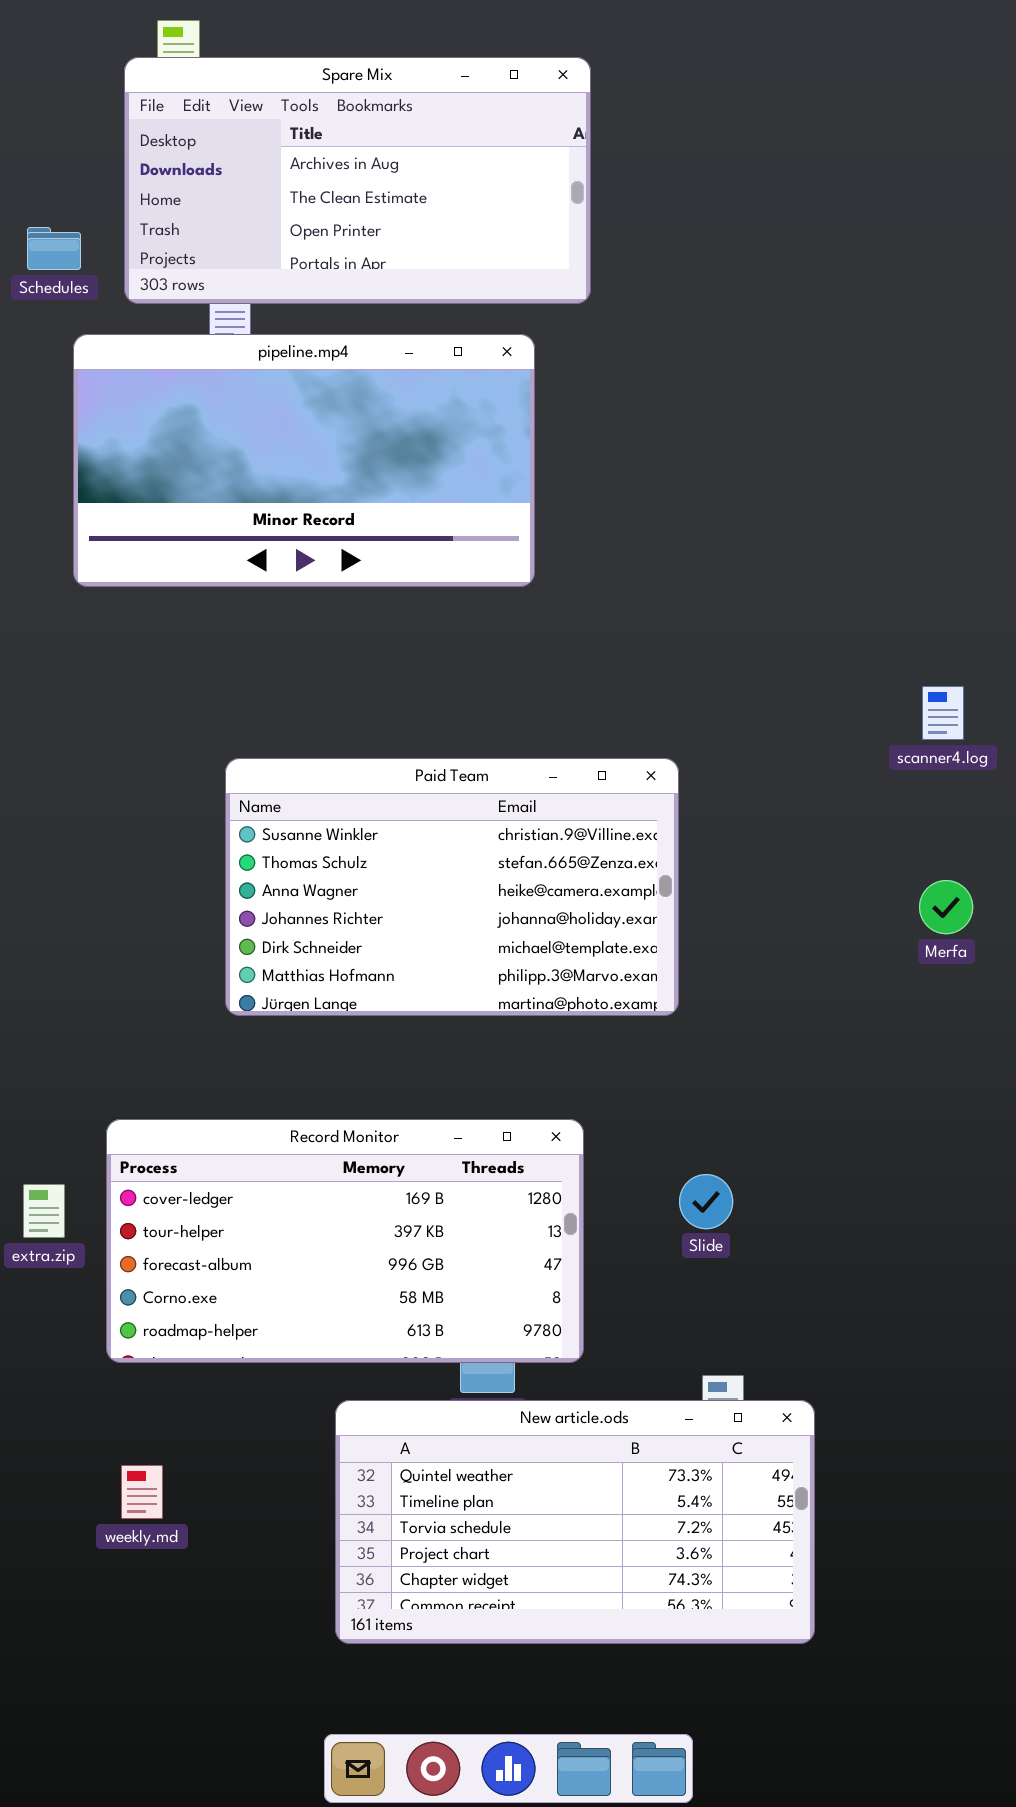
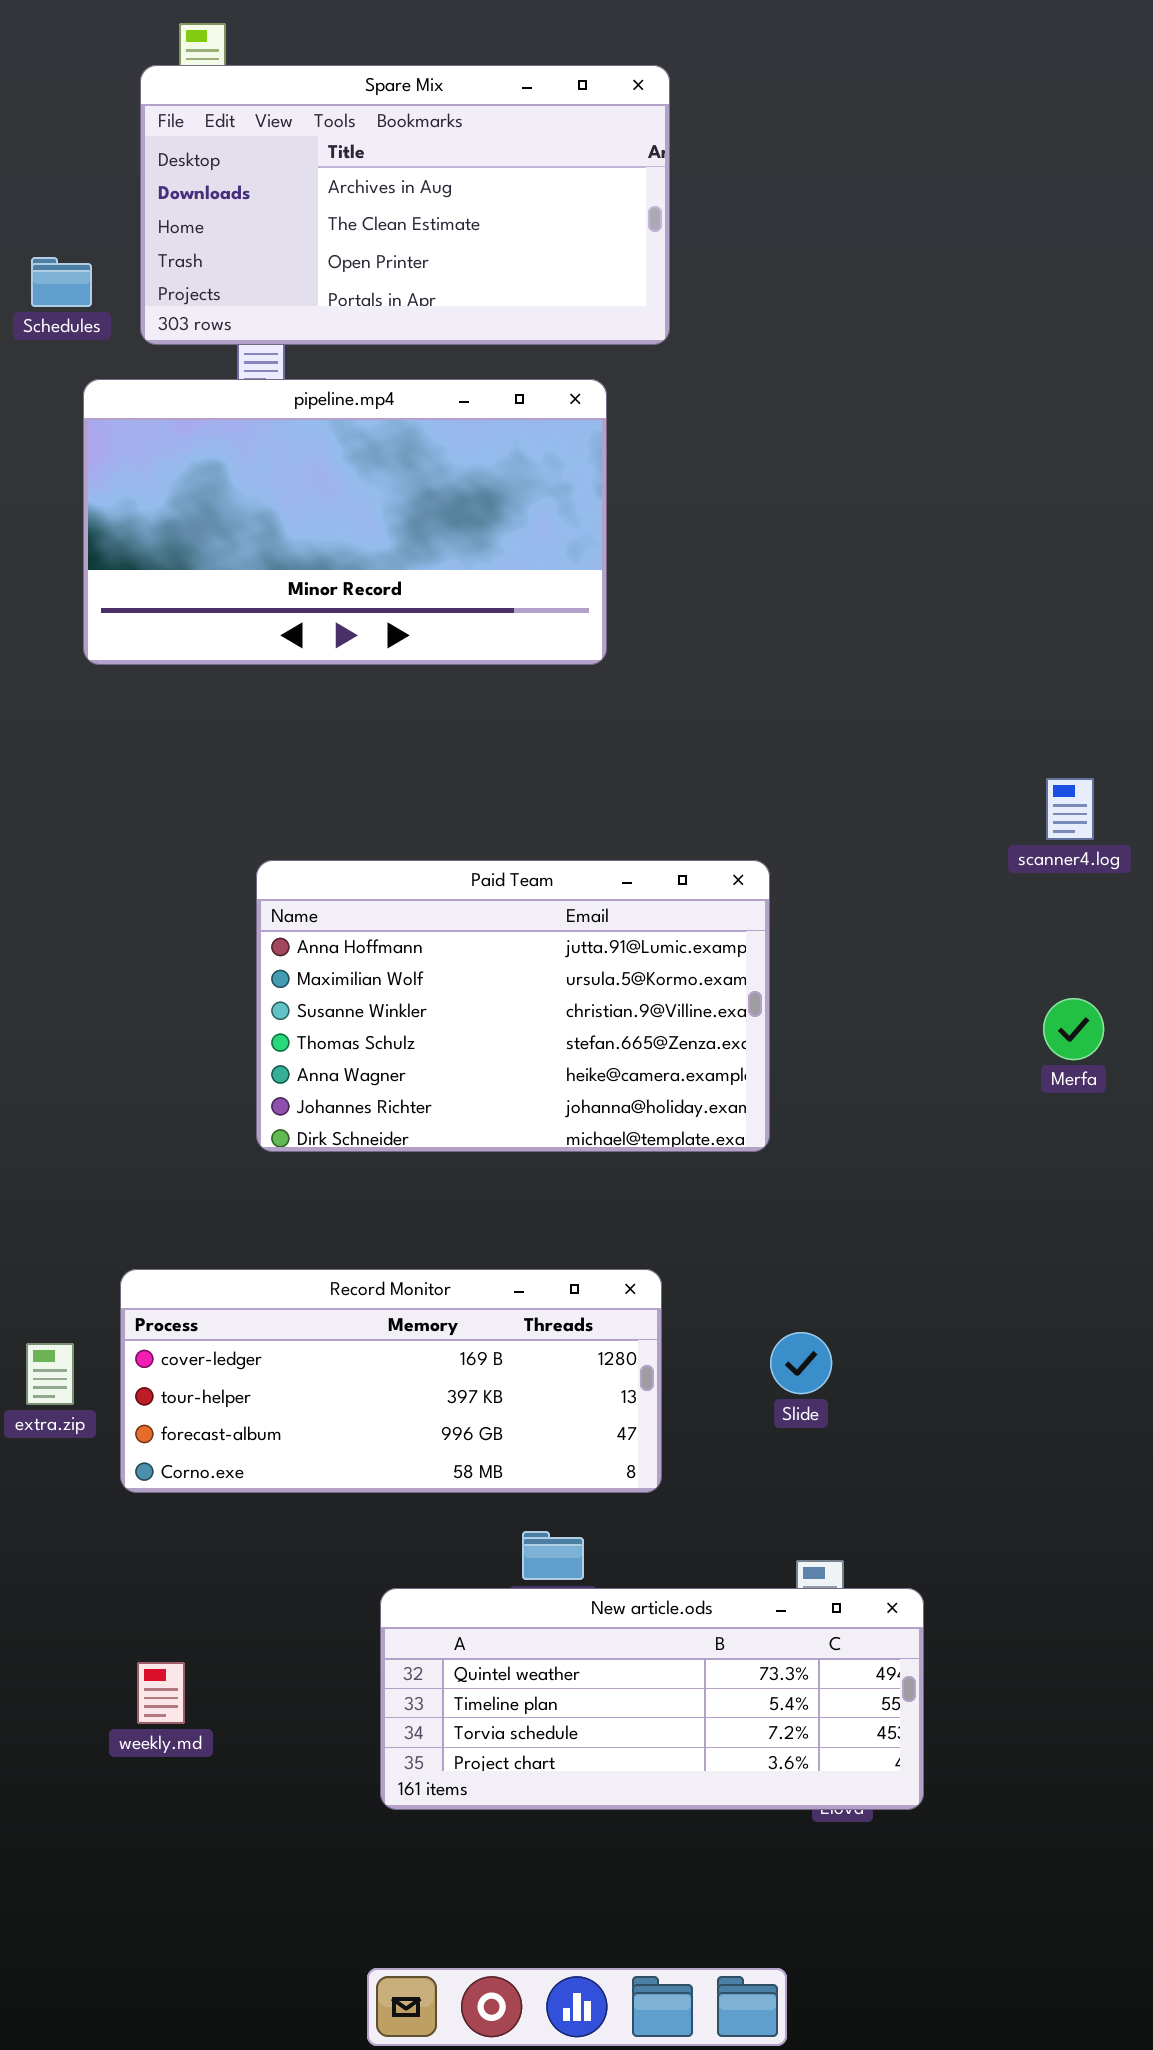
Paid Team: [225,758,679,1016] -> [256,860,770,1152], scrolled up 2 rows
Record Monitor: [106,1119,584,1363] -> [120,1269,662,1493], resized
New article.ods: [335,1400,815,1644] -> [380,1588,924,1810], resized

